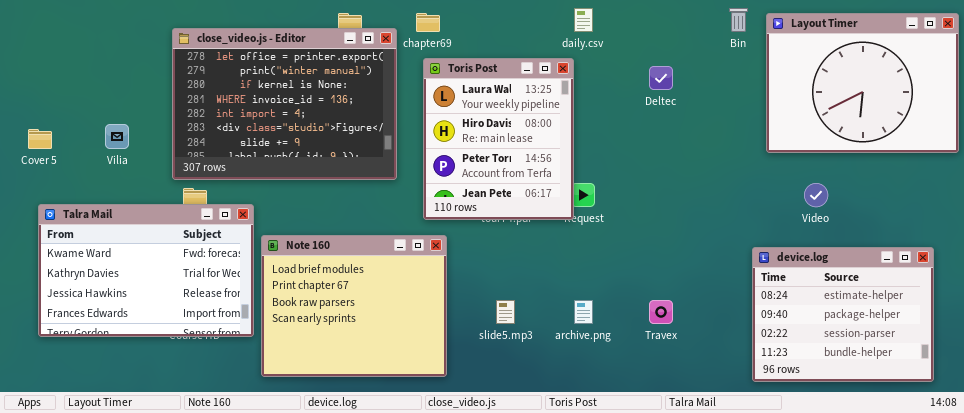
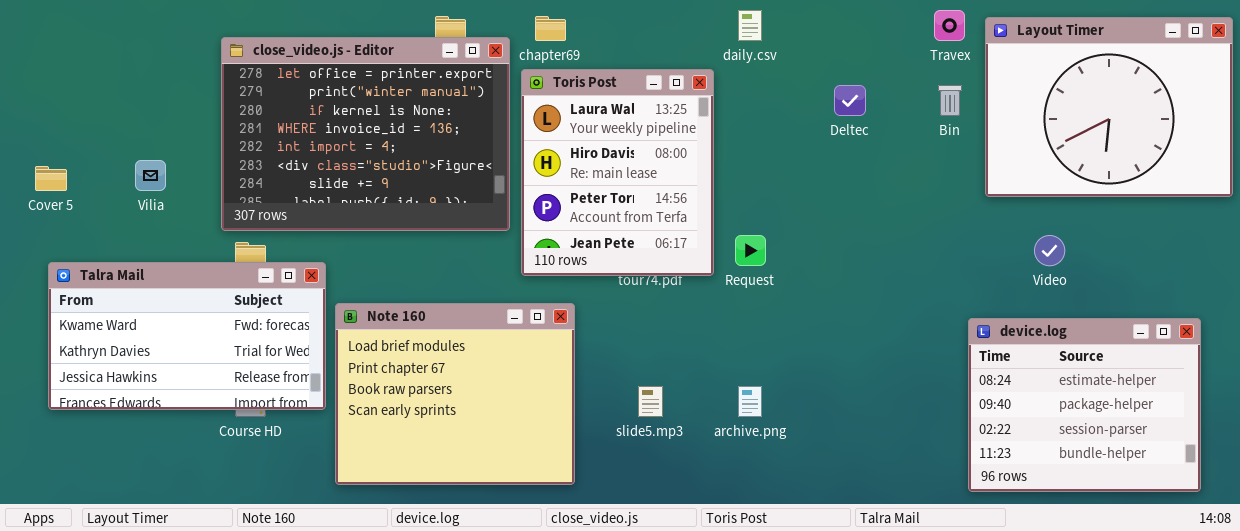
Bin: [729,8,748,32] -> [938,85,962,116], moved
Toris Post: [423,58,574,220] -> [521,69,714,276], moved
Talra Mail: [38,204,254,337] -> [48,262,326,410], resized
Travex: [649,300,673,324] -> [934,10,965,41], moved

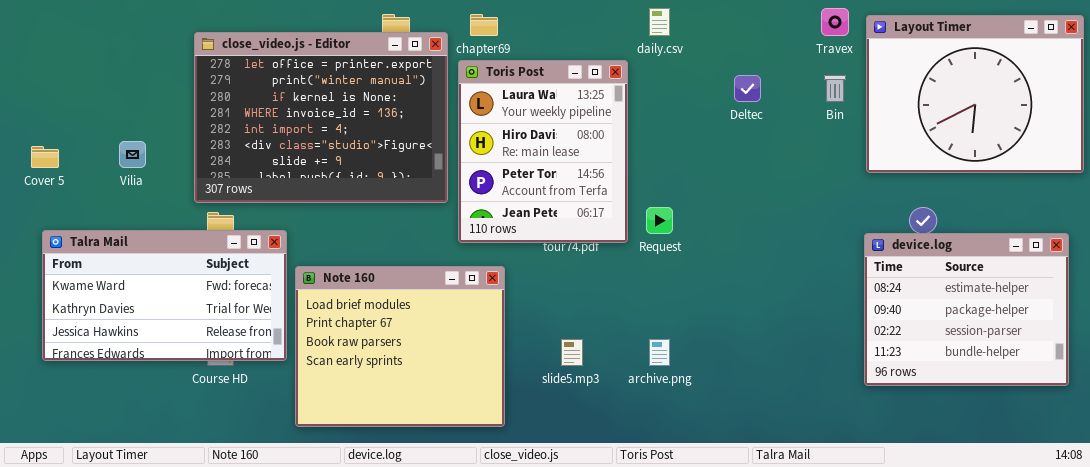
device.log: [968,318,1201,492] -> [864,233,1069,386], moved

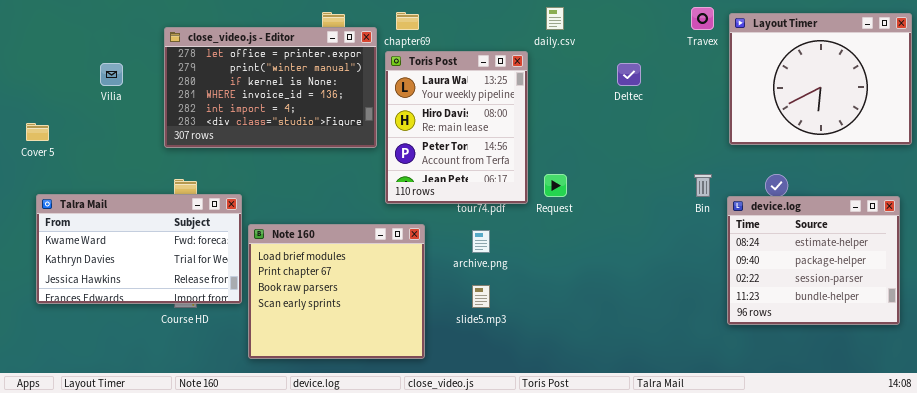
close_video.js - Editor: [194,32,448,203] -> [164,27,377,148], resized
Bin: [824,75,846,102] -> [694,174,712,197], moved
Vilia: [119,141,146,168] -> [100,63,123,86], moved
archive.png: [649,339,670,366] -> [472,230,490,253], moved

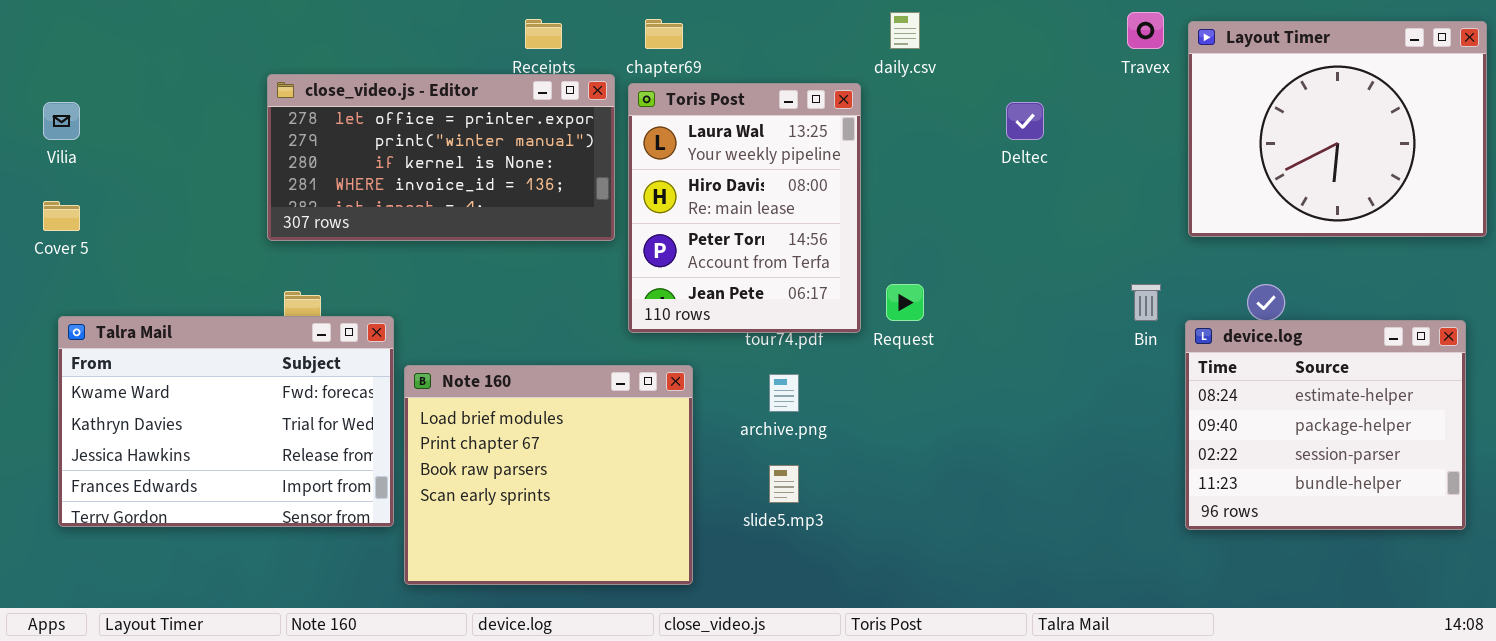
close_video.js - Editor: [164,27,377,148] -> [267,74,615,241], resized
Vilia: [100,63,123,86] -> [43,102,80,140], moved
Talra Mail: [36,194,242,304] -> [58,316,394,527], resized

